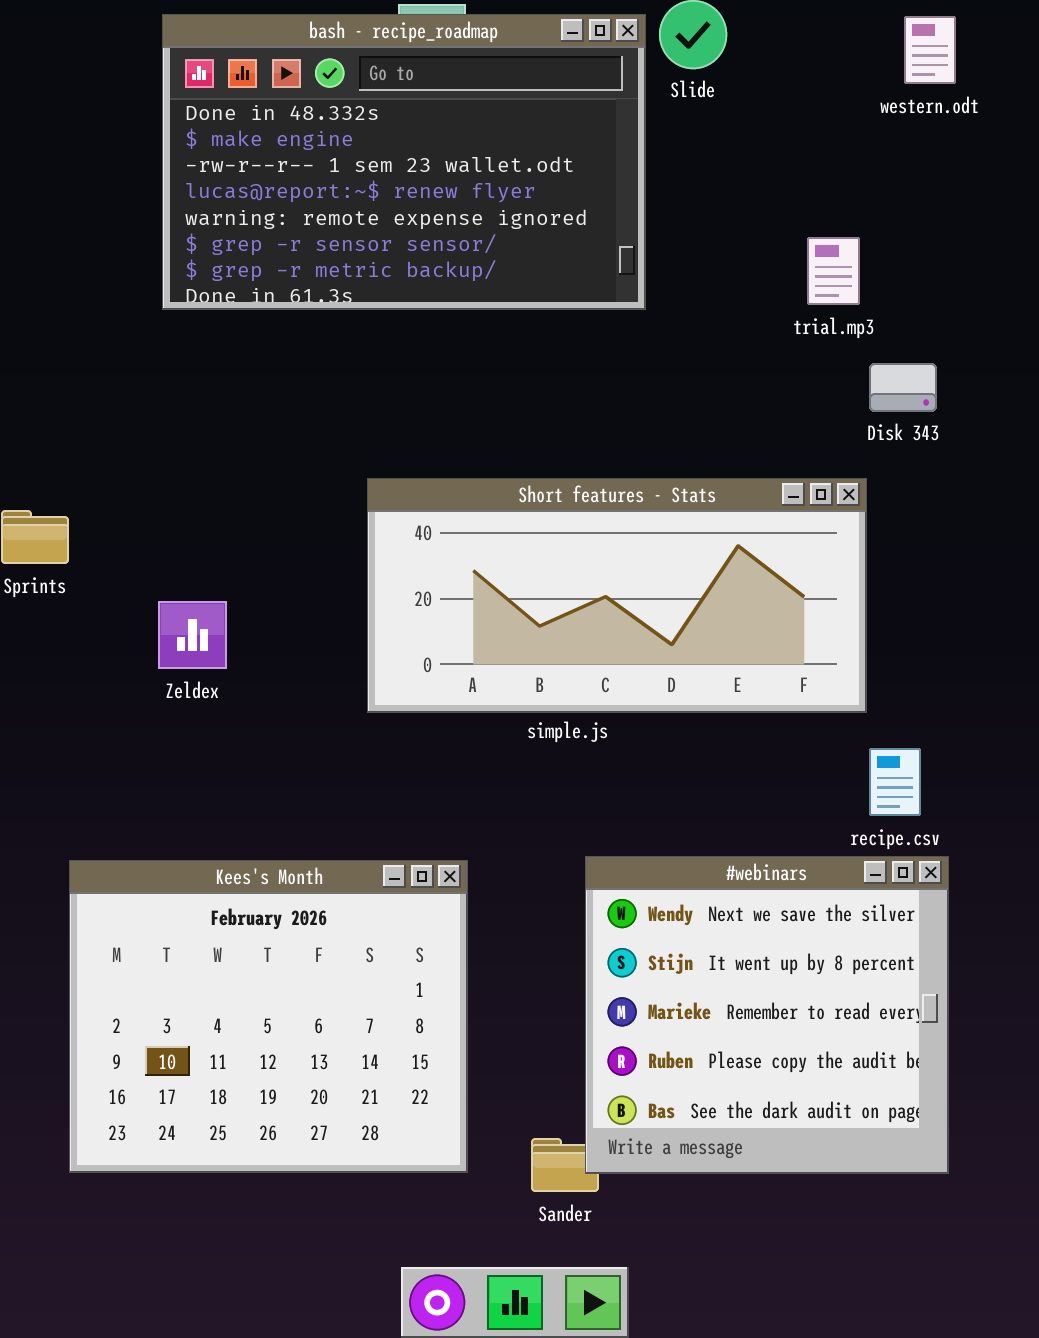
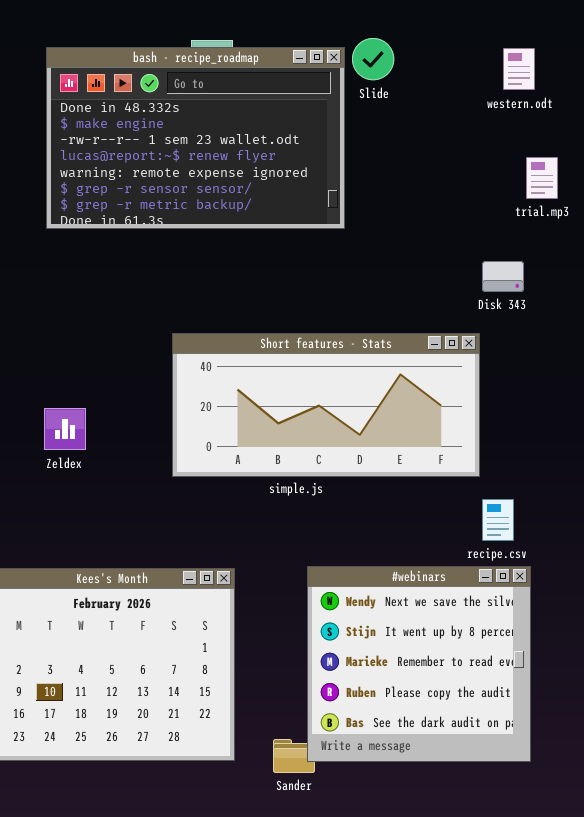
trial.mp3: [807,237,860,305] -> [526,157,558,199], moved

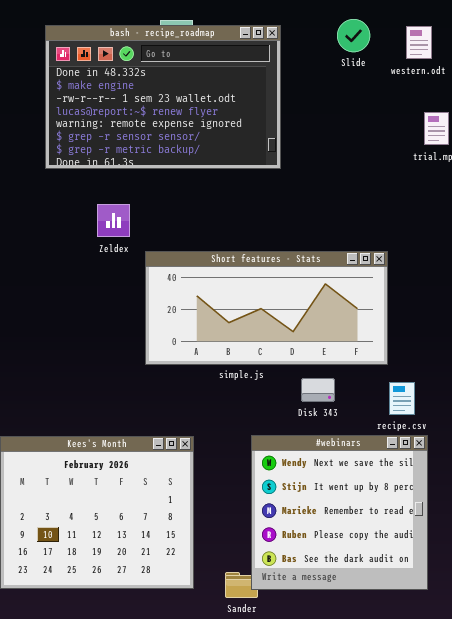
Slide: [352,38,394,80] -> [337,19,370,52], moved
Disk 343: [482,261,524,292] -> [301,378,335,402], moved
Zeldex: [44,408,86,450] -> [97,204,130,237], moved

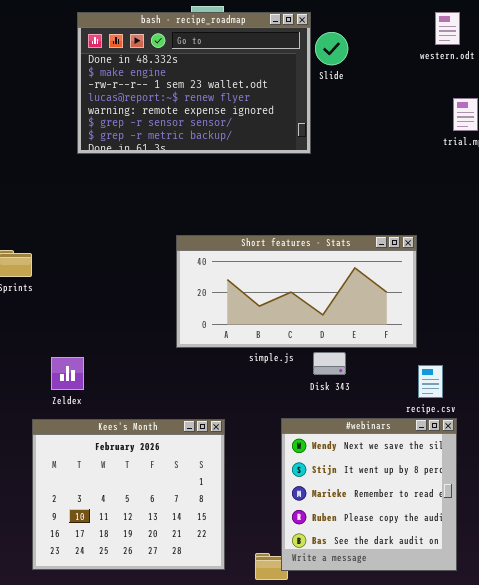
Slide: [337,19,370,52] -> [315,32,348,65], moved
Zeldex: [97,204,130,237] -> [51,357,84,390], moved
Disk 343: [301,378,335,402] -> [313,352,346,375], moved

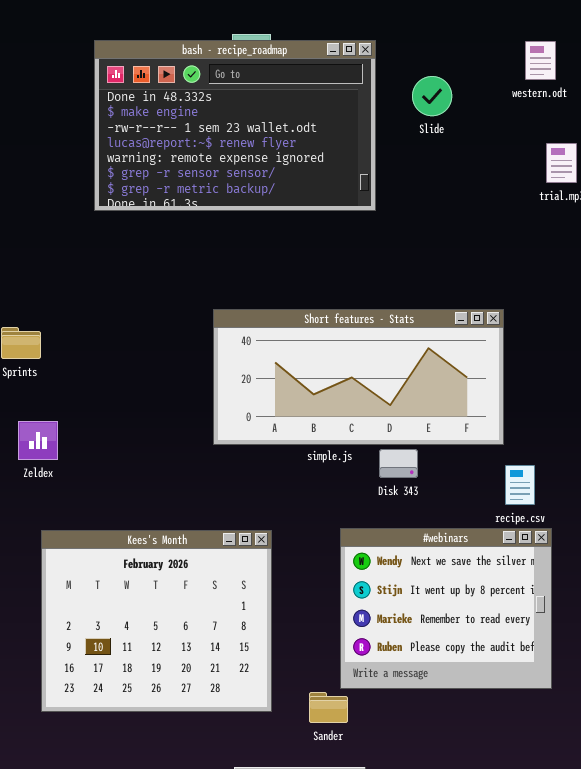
Slide: [315,32,348,65] -> [412,76,452,116], moved
Zeldex: [51,357,84,390] -> [18,421,58,460], moved
#webinars: [281,418,457,571] -> [340,528,552,689], resized

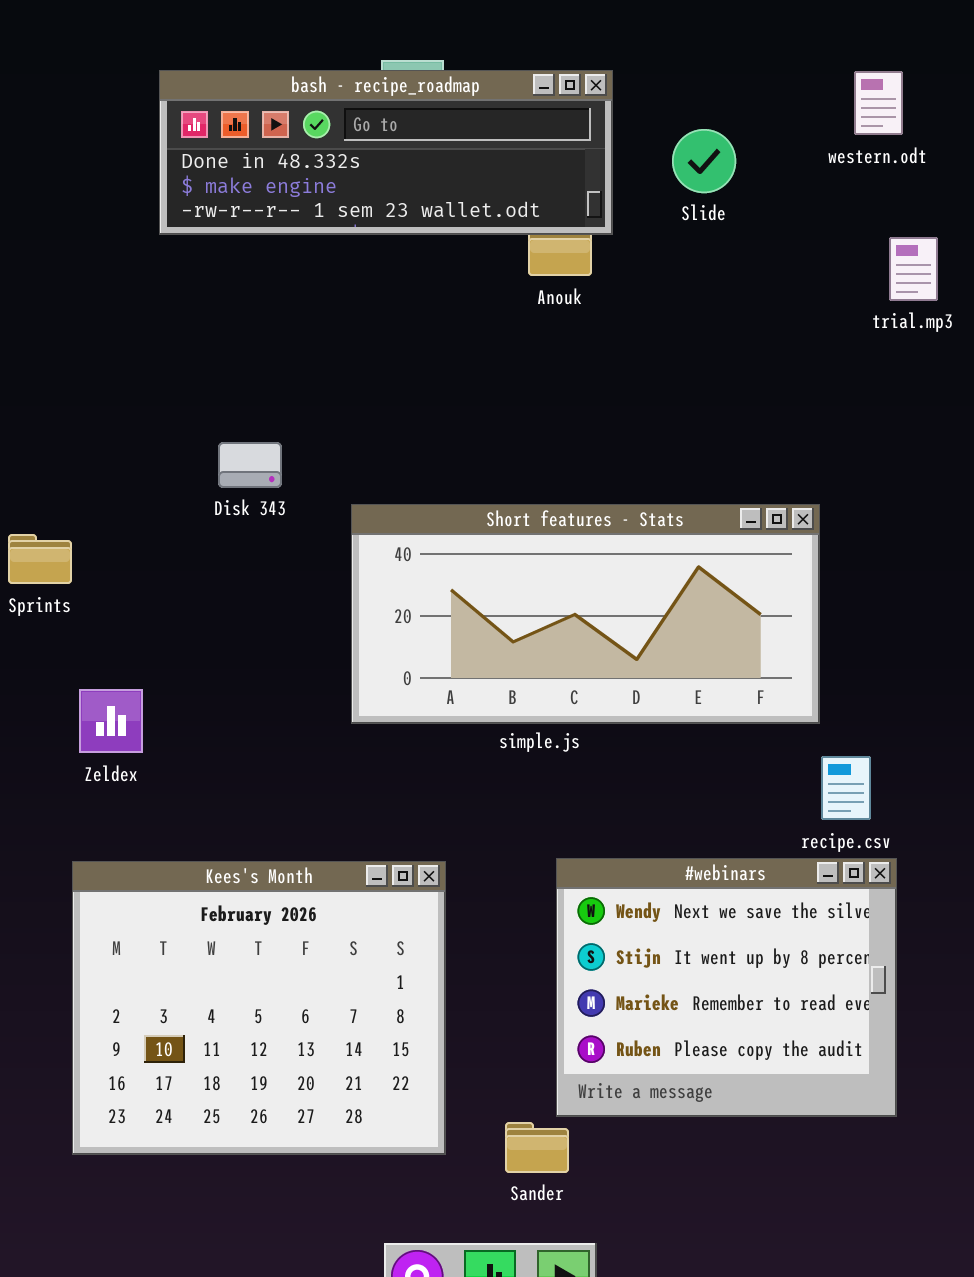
bash - recipe_roadmap: [94,40,376,211] -> [159,70,613,235], resized
Zeldex: [18,421,58,460] -> [79,689,143,753], moved
Disk 343: [379,449,418,478] -> [218,442,282,488], moved

